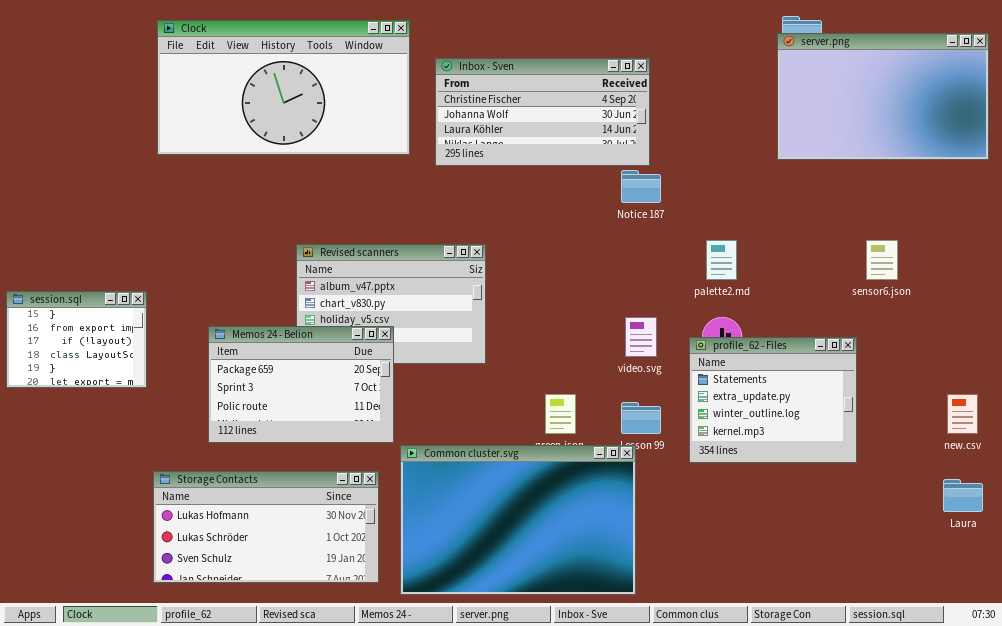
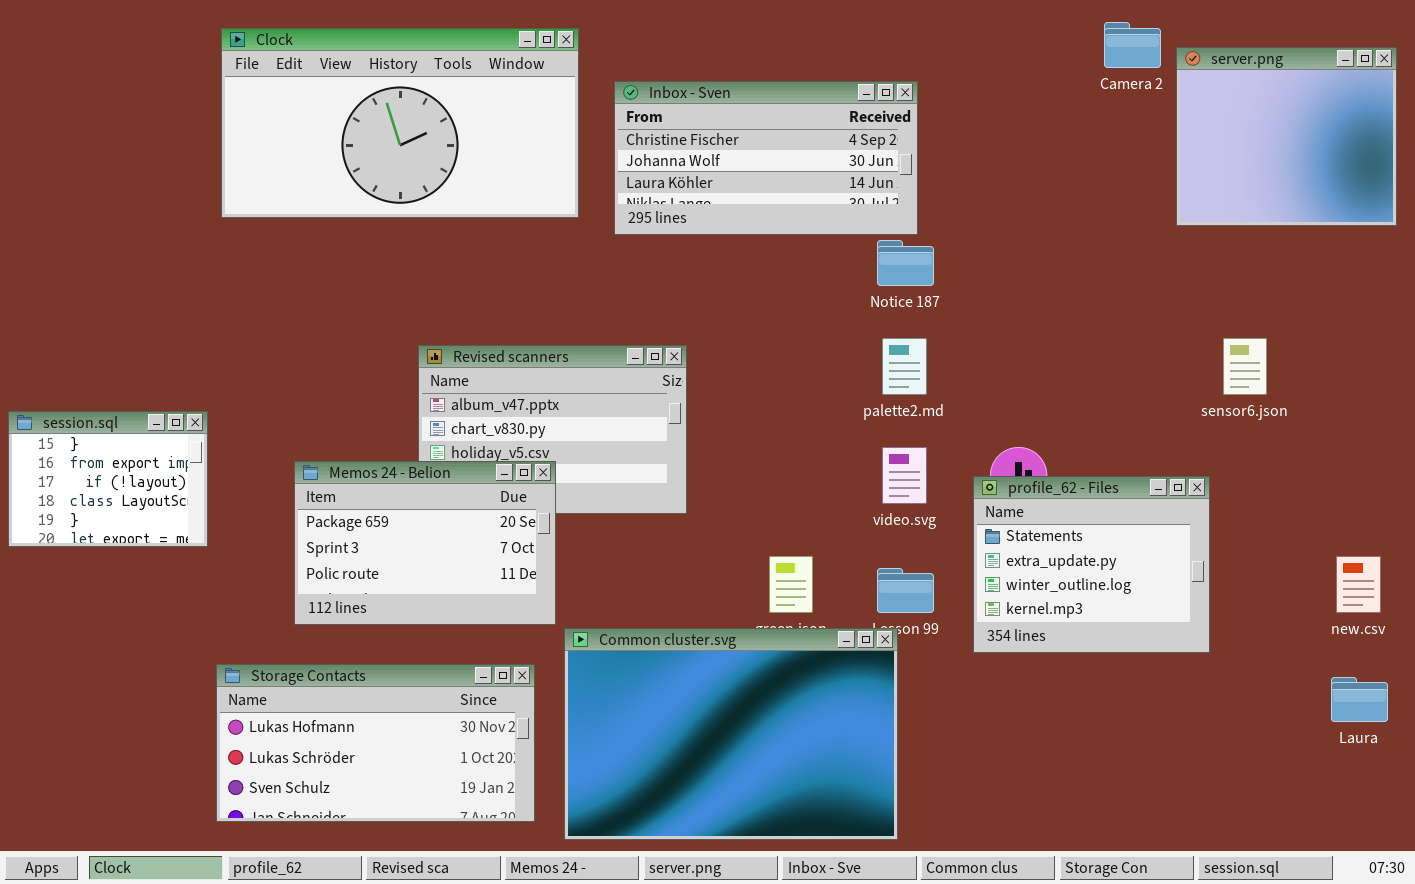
server.png: [777,33,989,160] -> [1176,47,1397,226], resized
palette2.md: [706,240,737,280] -> [882,338,927,395], moved

